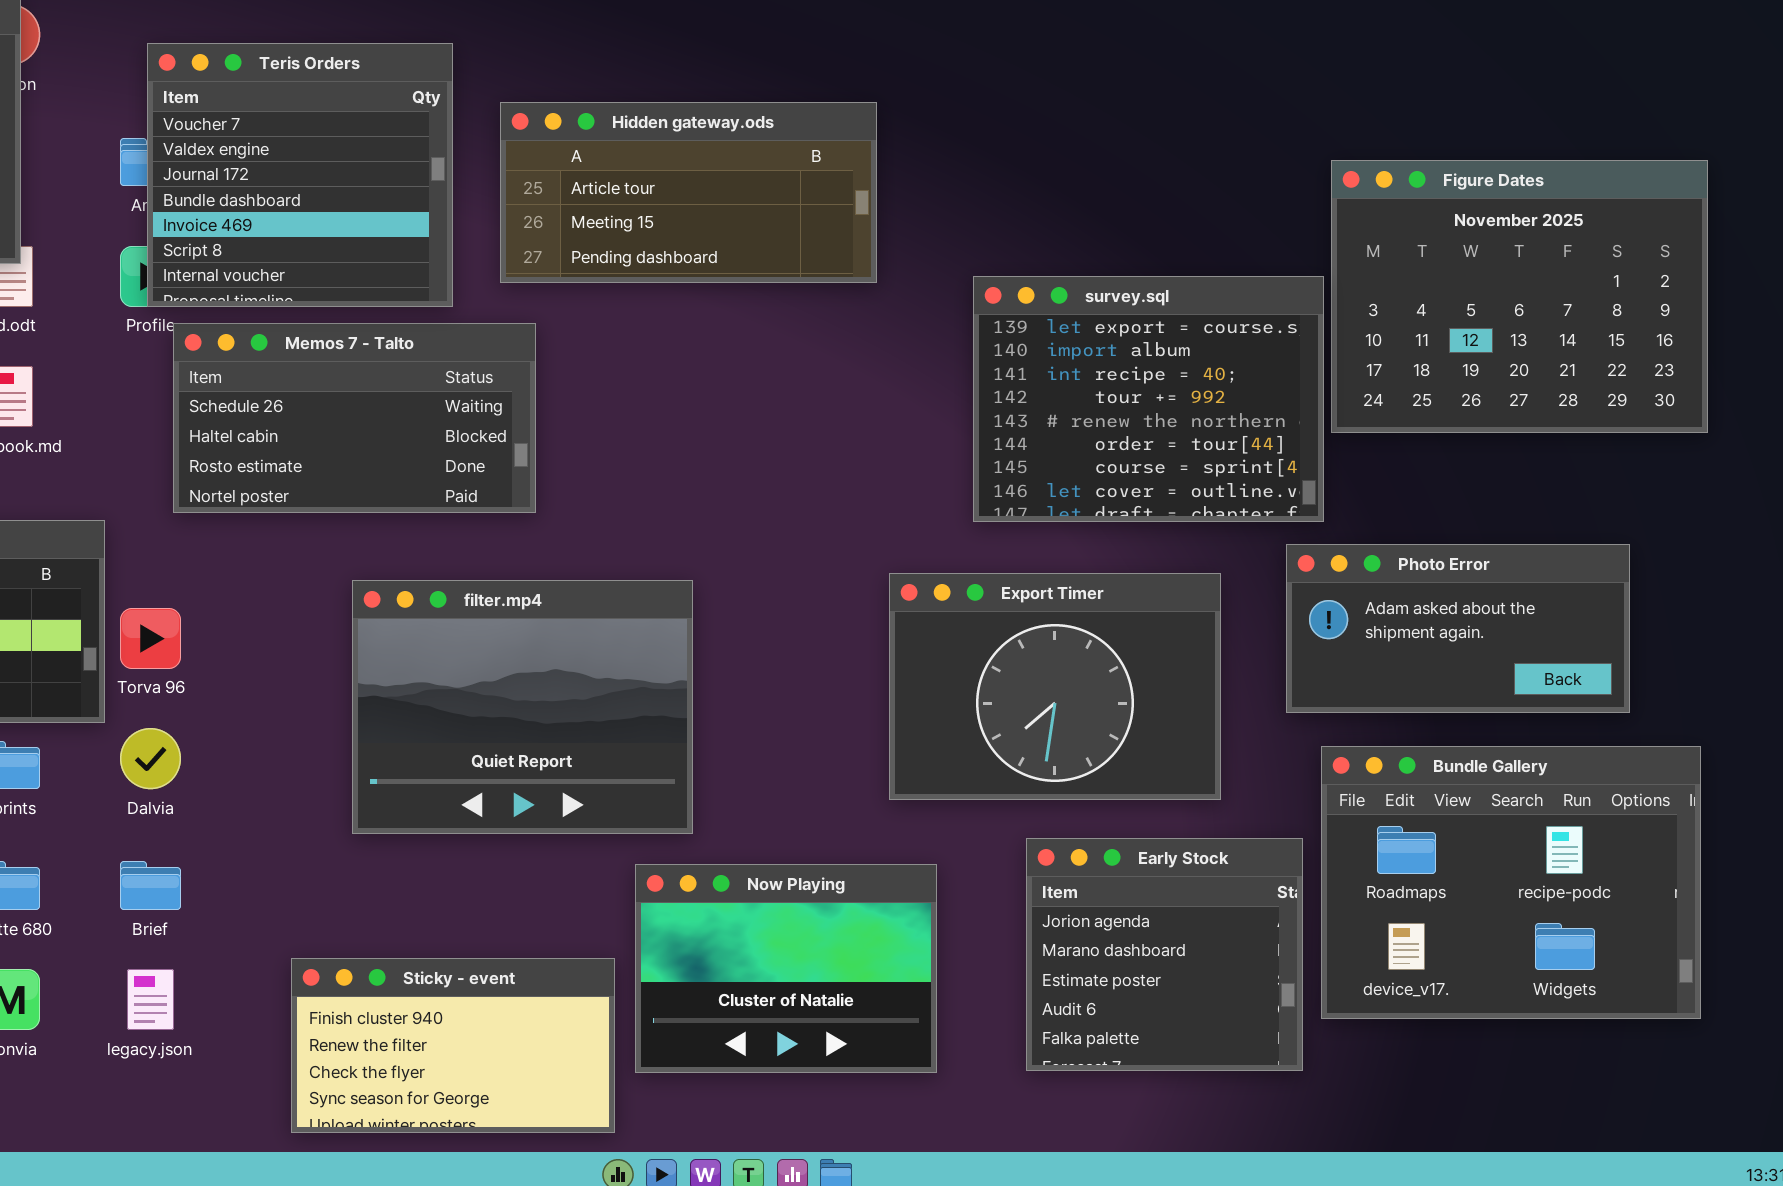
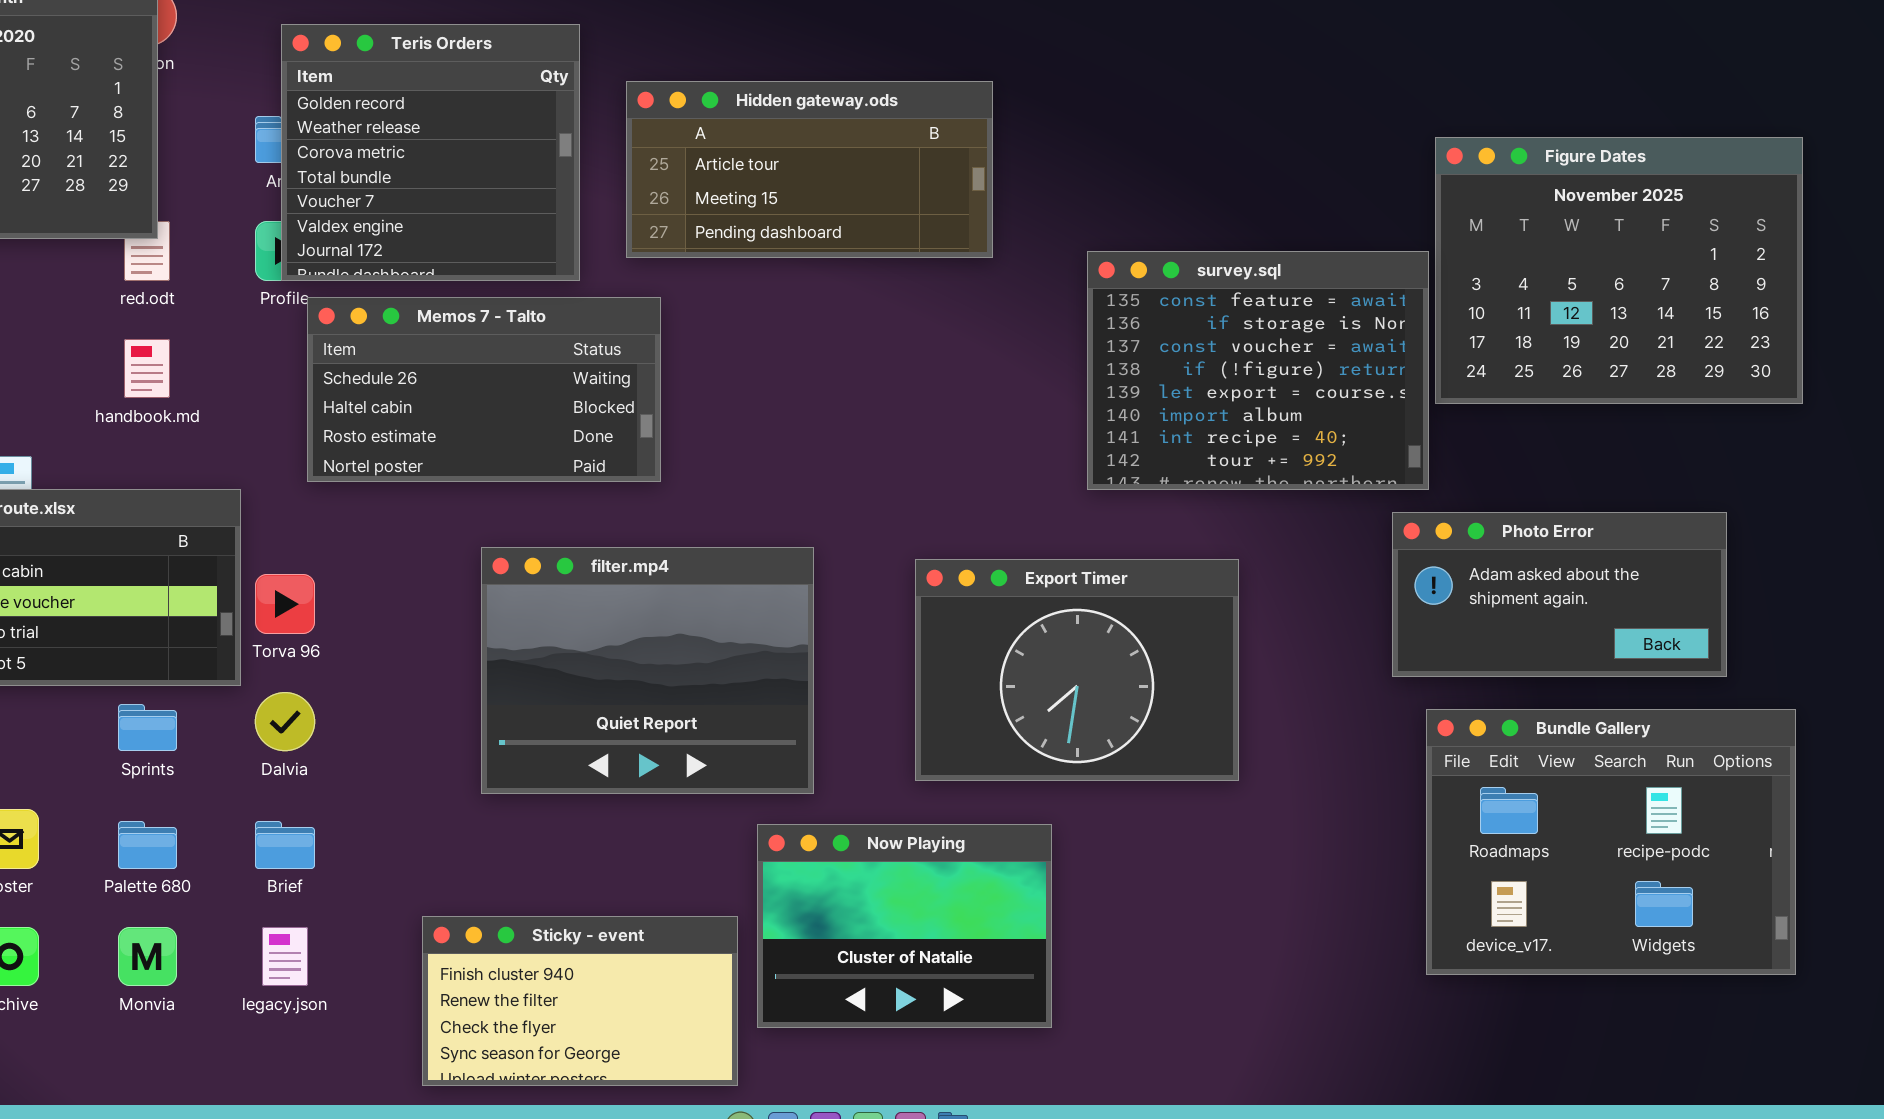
Teris Orders: [147,43,453,307] -> [281,24,580,281], scrolled up 4 rows
survey.sql: [973,276,1324,522] -> [1087,251,1429,490], scrolled up 4 rows
Export Timer: [889,573,1221,800] -> [915,559,1239,781], moved
Early Stock: [1026,838,1303,1071] -> none, closed

